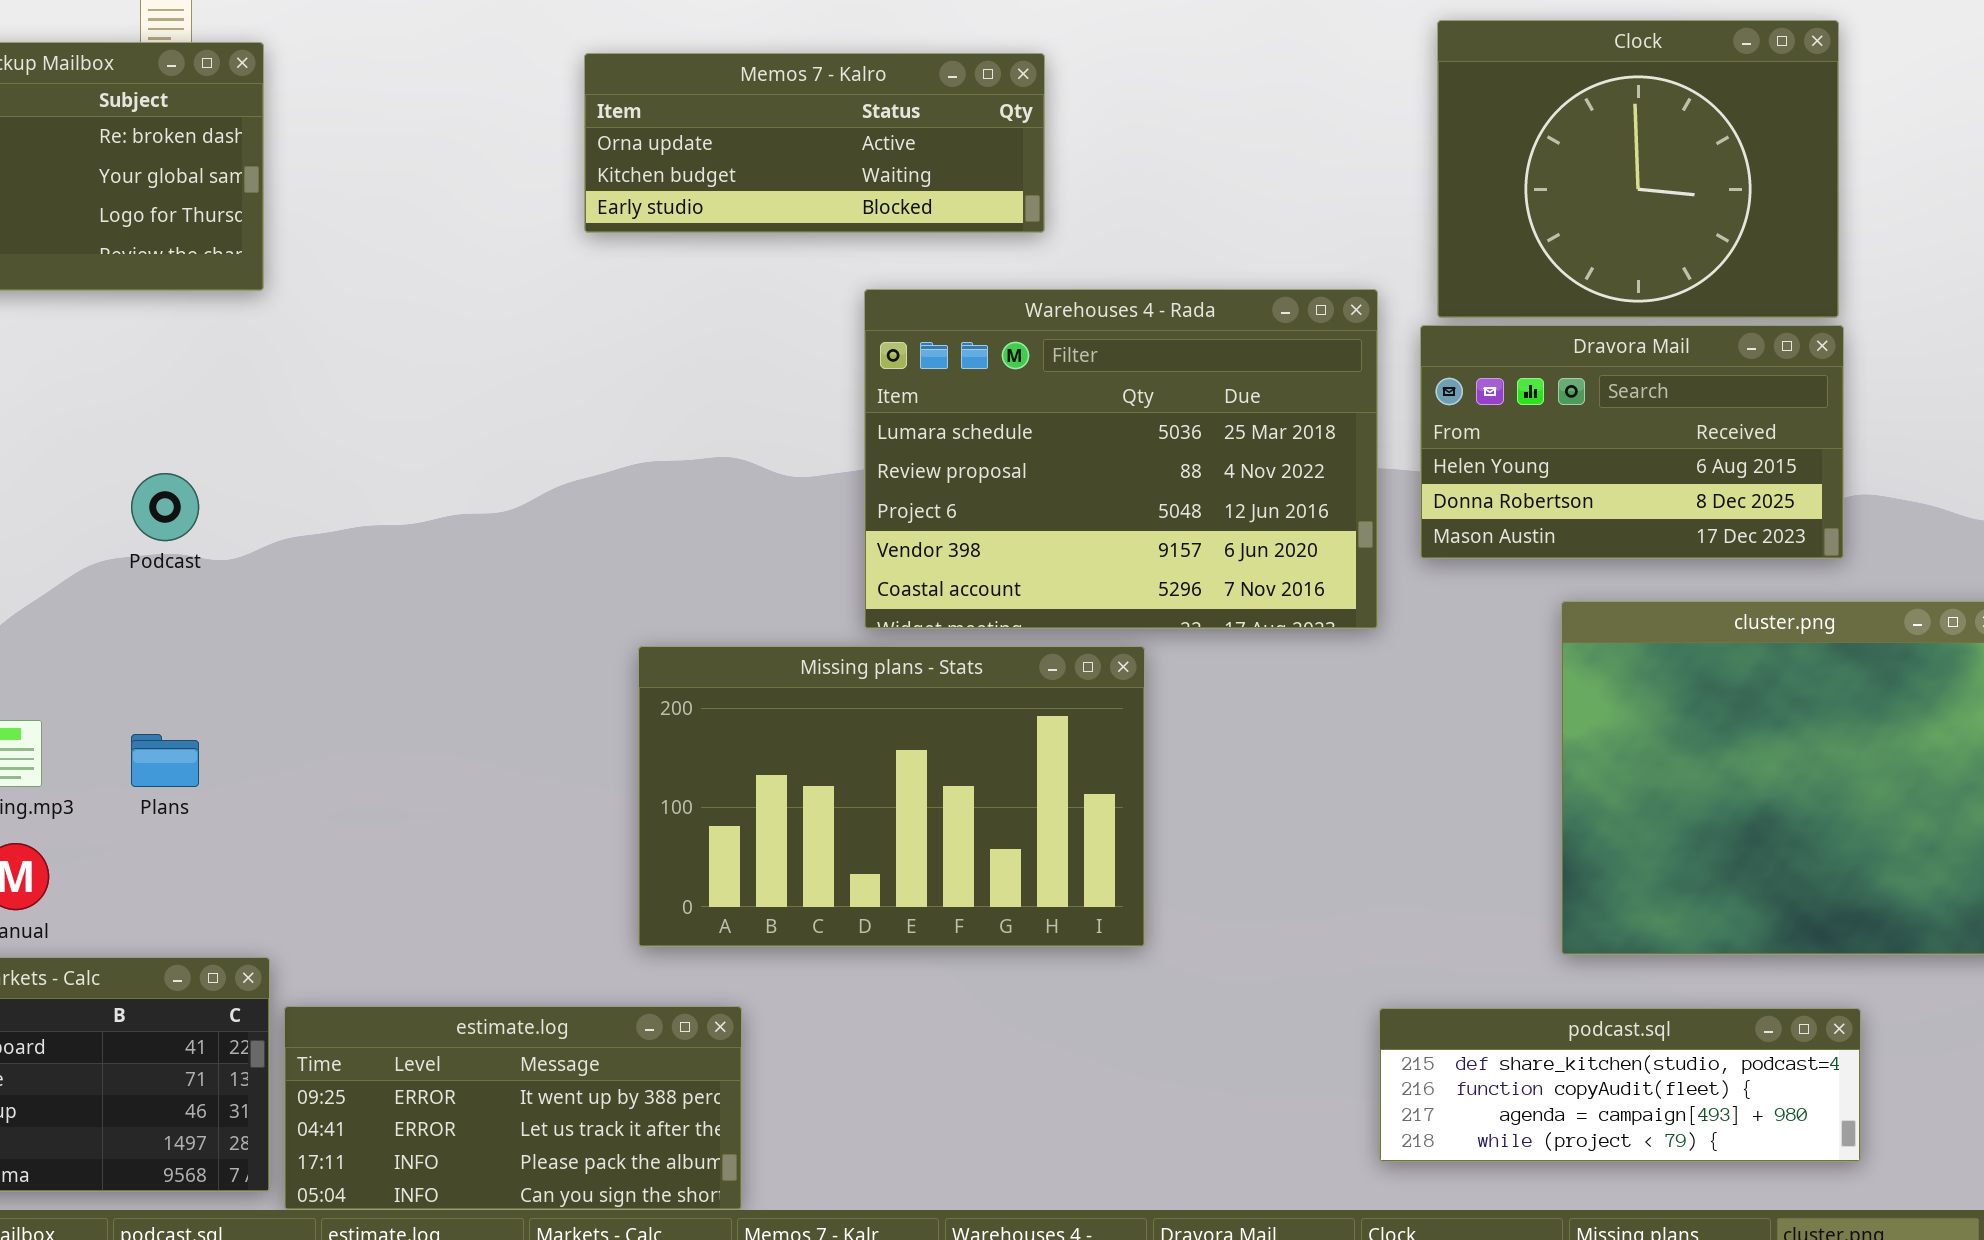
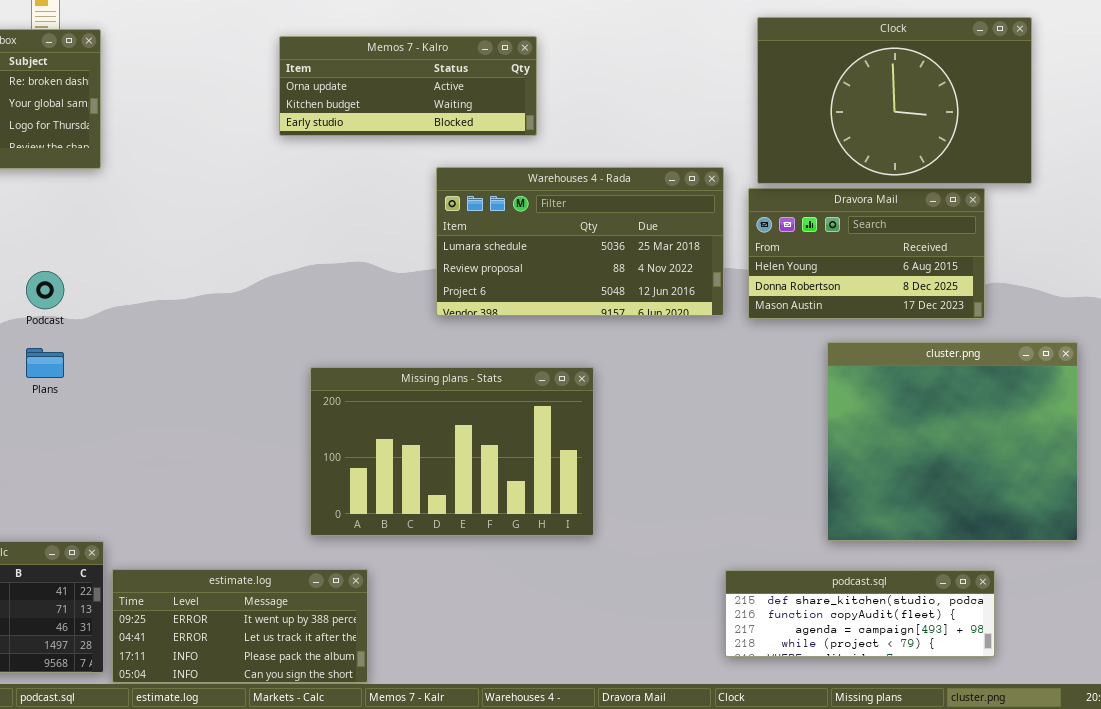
Clock: [1437,20,1839,318] -> [757,17,1032,184], resized
Warehouses 4 - Rada: [864,289,1378,629] -> [436,167,724,316], resized
Plans: [131,734,199,787] -> [26,348,64,378], moved

